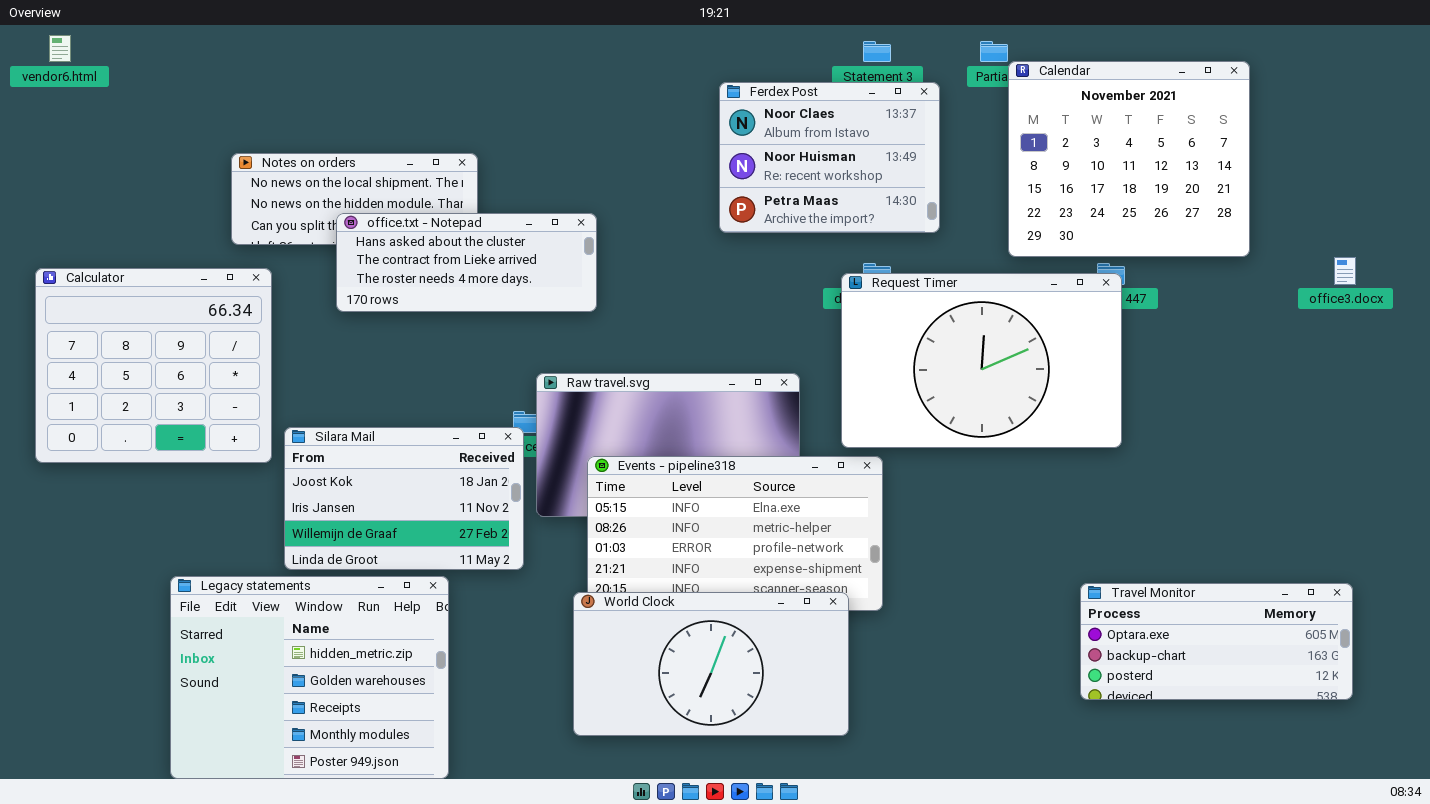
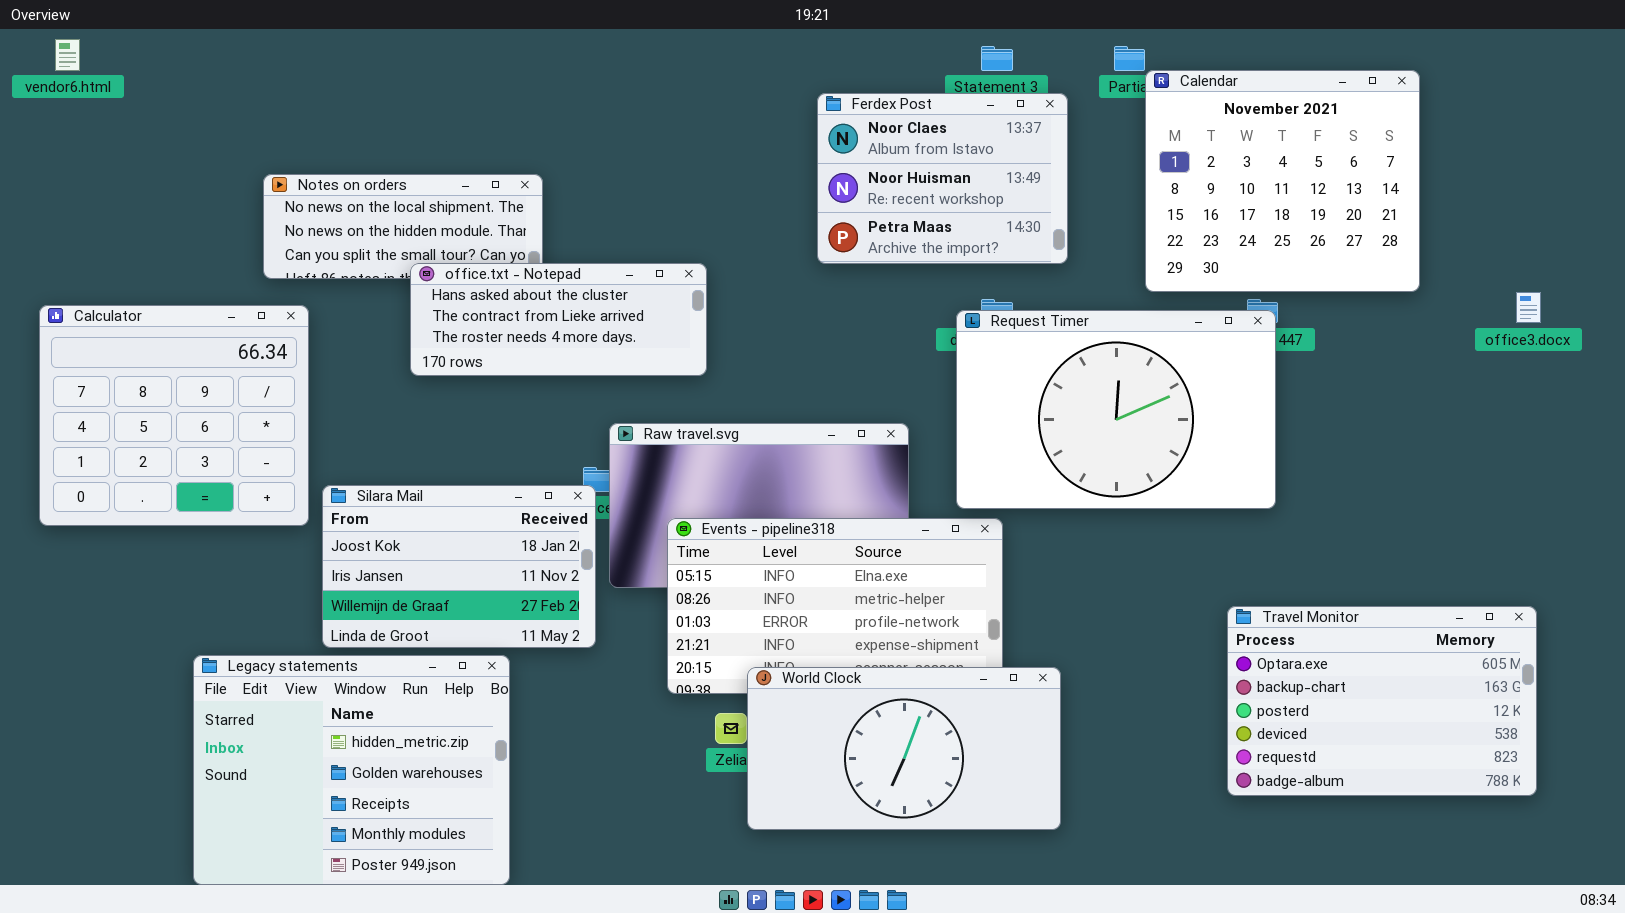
office.txt - Notepad: [336,213,597,312] -> [410,263,707,376], moved
Travel Monitor: [1080,583,1353,700] -> [1227,606,1537,796], resized
World Clock: [573,592,849,736] -> [747,667,1061,830], moved

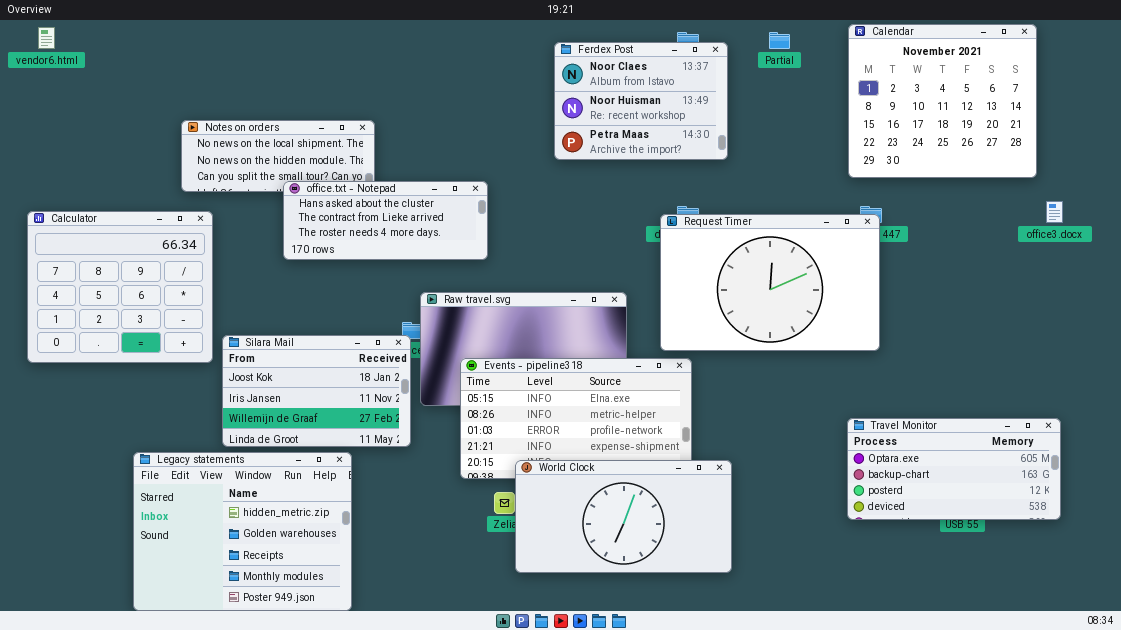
Calendar: [1145,70,1420,292] -> [848,24,1037,178], moved
Ferdex Post: [817,93,1068,264] -> [554,42,728,160], moved
Travel Monitor: [1227,606,1537,796] -> [847,418,1061,520], resized

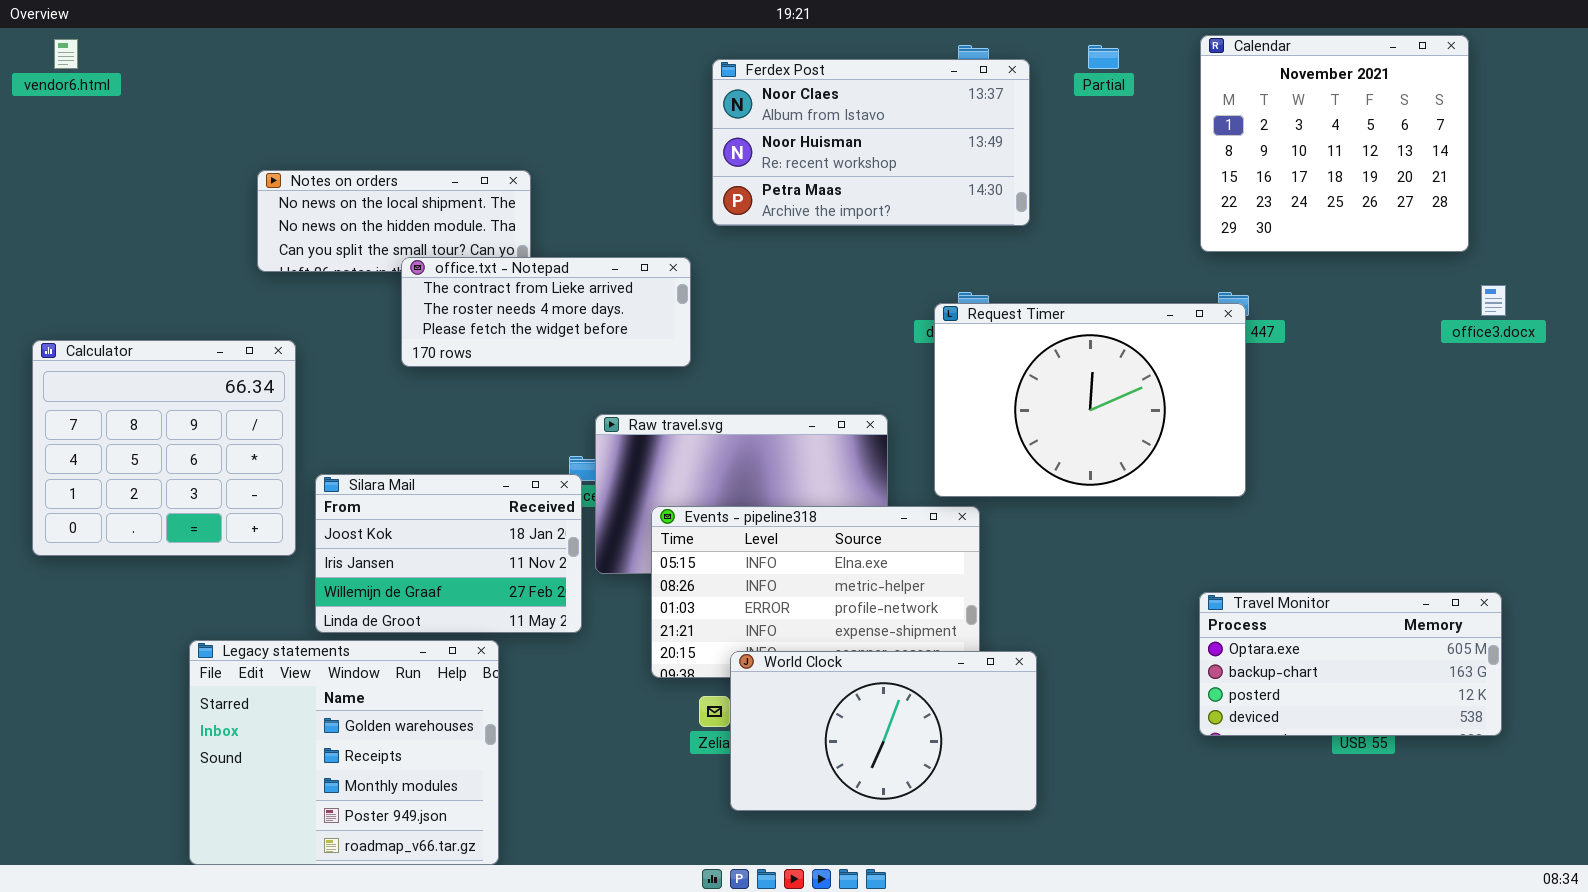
Ferdex Post: [554,42,728,160] -> [712,59,1030,226], resized
office.txt - Notepad: [283,181,488,260] -> [401,257,691,367], scrolled down 1 row
Calculator: [27,211,213,363] -> [32,340,296,556], moved
Legacy statements: [133,452,352,611] -> [189,640,499,865], scrolled down 1 row

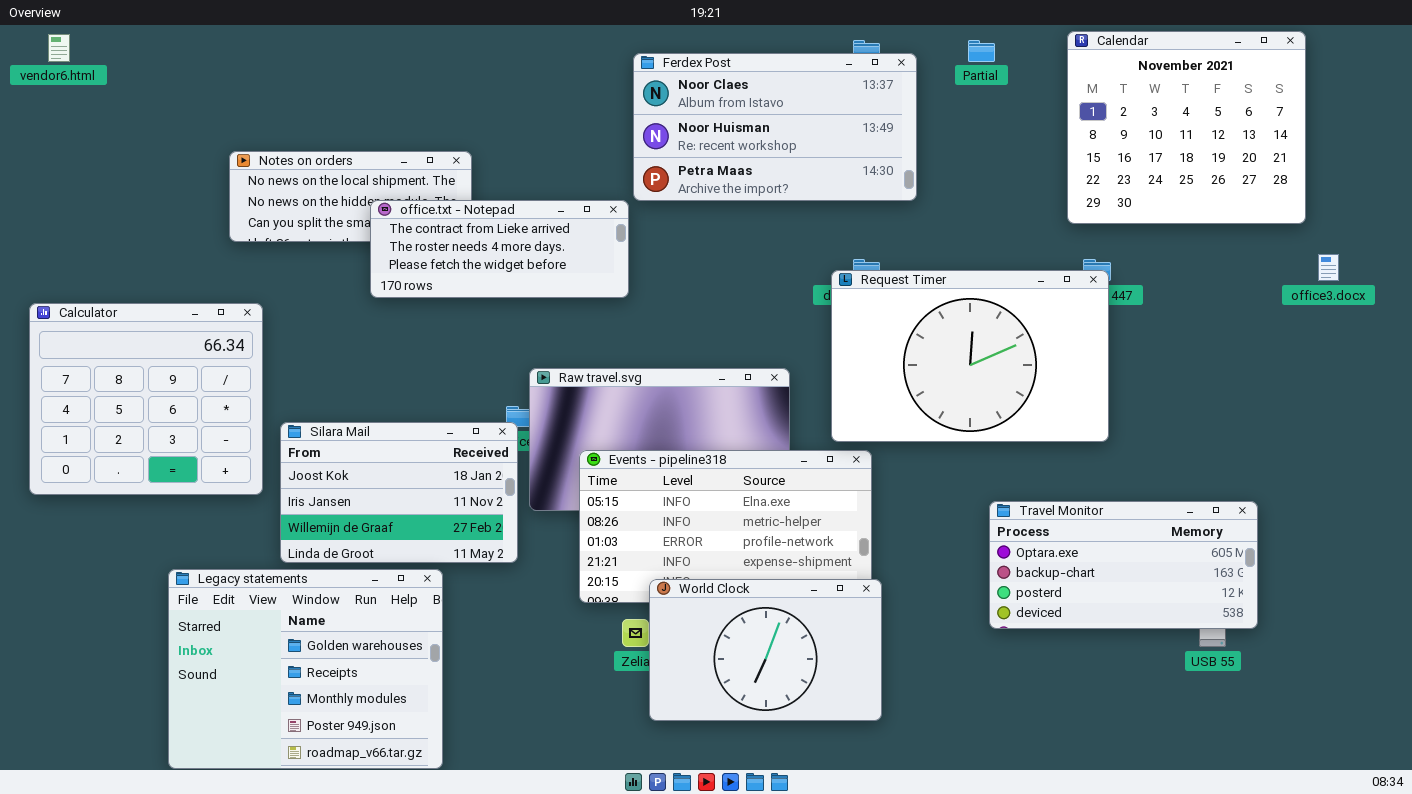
office.txt - Notepad: [401,257,691,367] -> [370,200,629,298], moved
Travel Monitor: [1199,592,1502,736] -> [989,501,1258,629], moved
World Clock: [730,651,1037,811] -> [649,579,882,721], resized

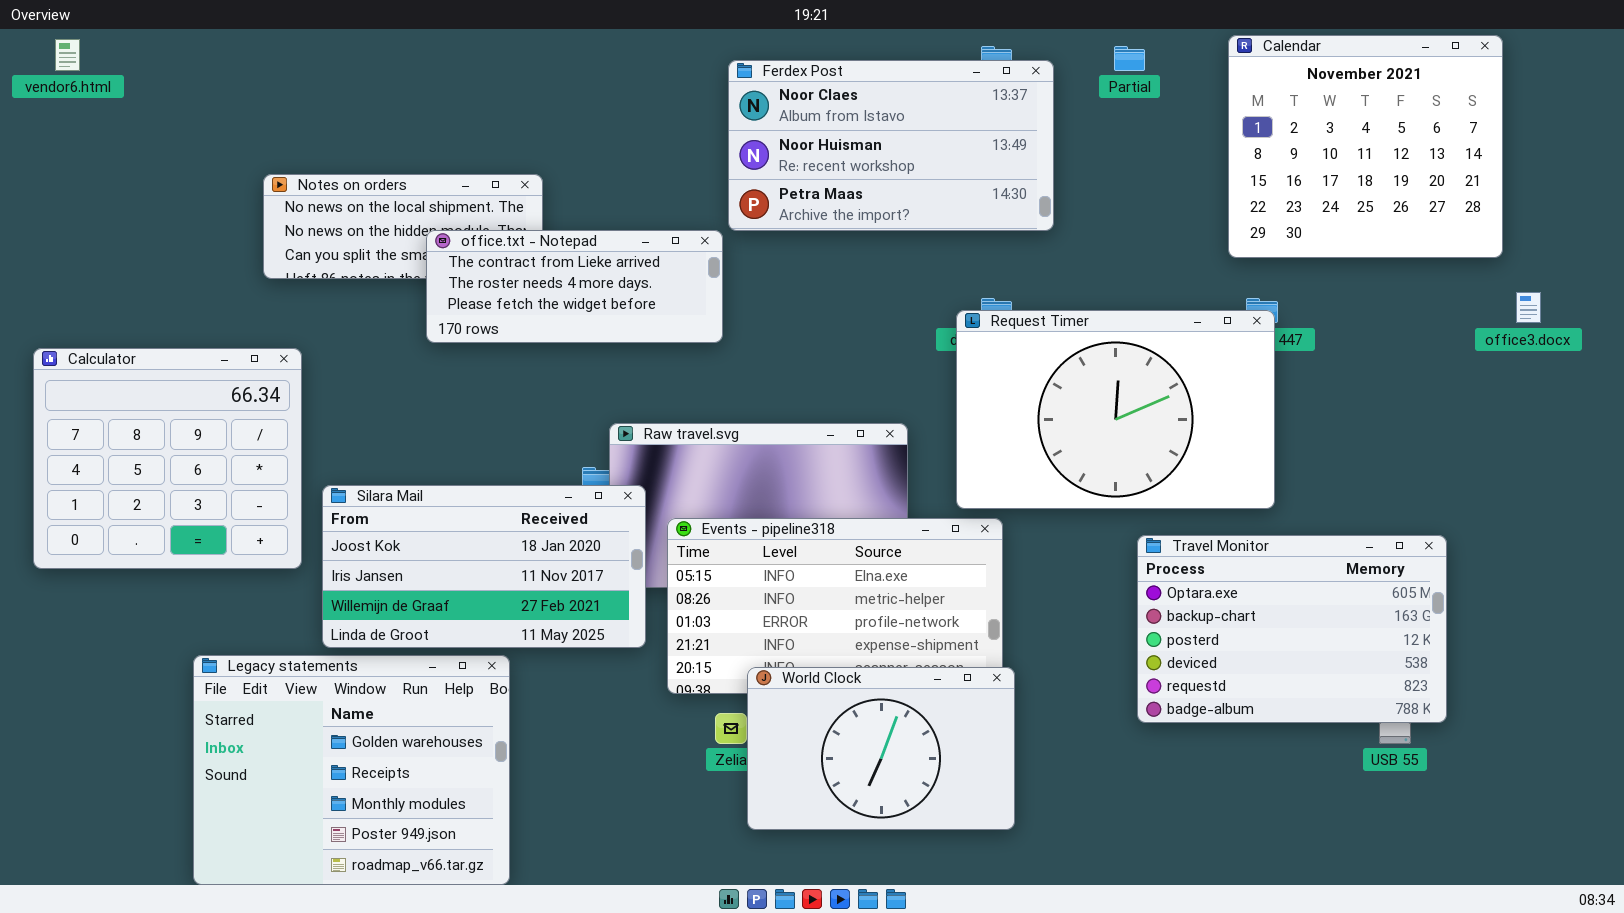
Silara Mail: [280,422,518,563] -> [322,485,646,648], resized
Travel Monitor: [989,501,1258,629] -> [1137,535,1447,723], resized

